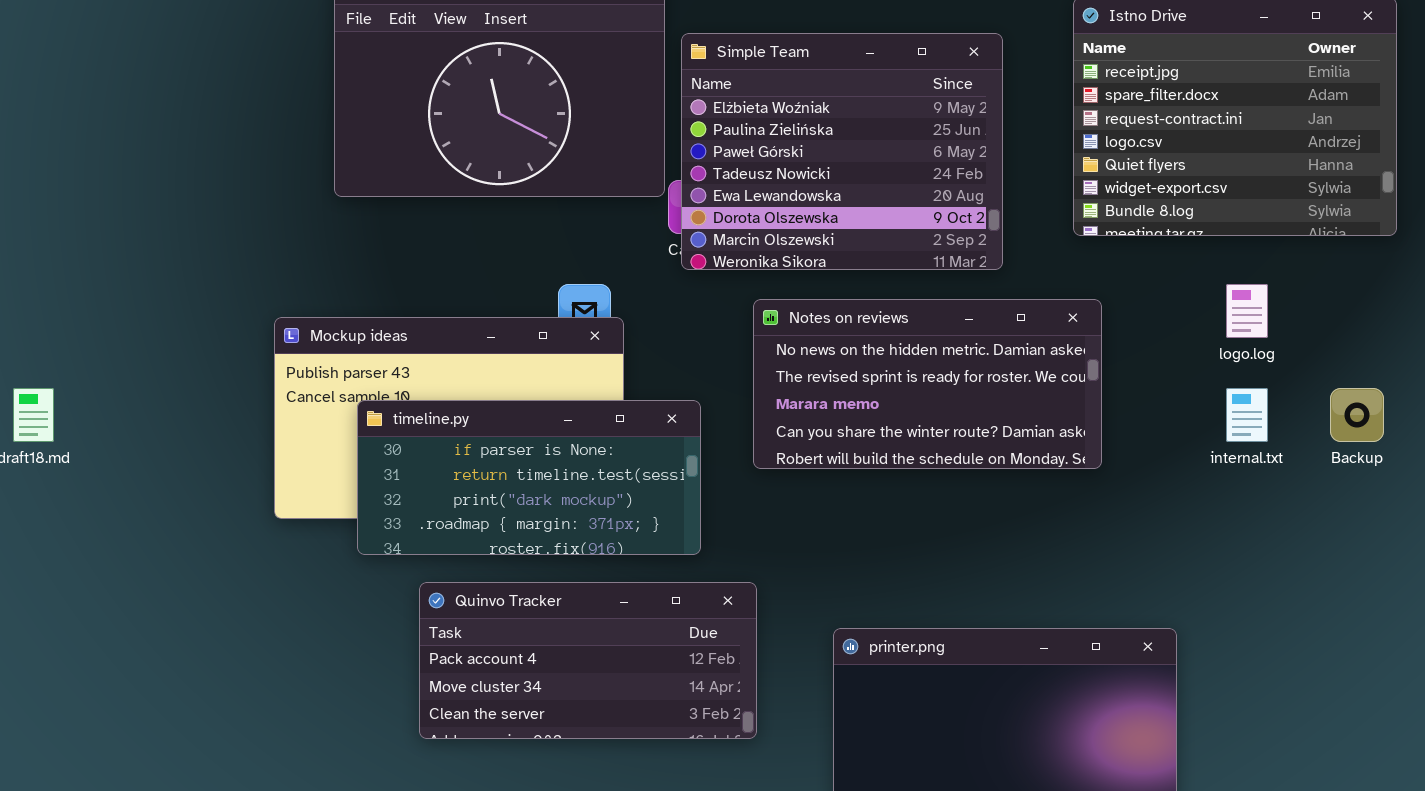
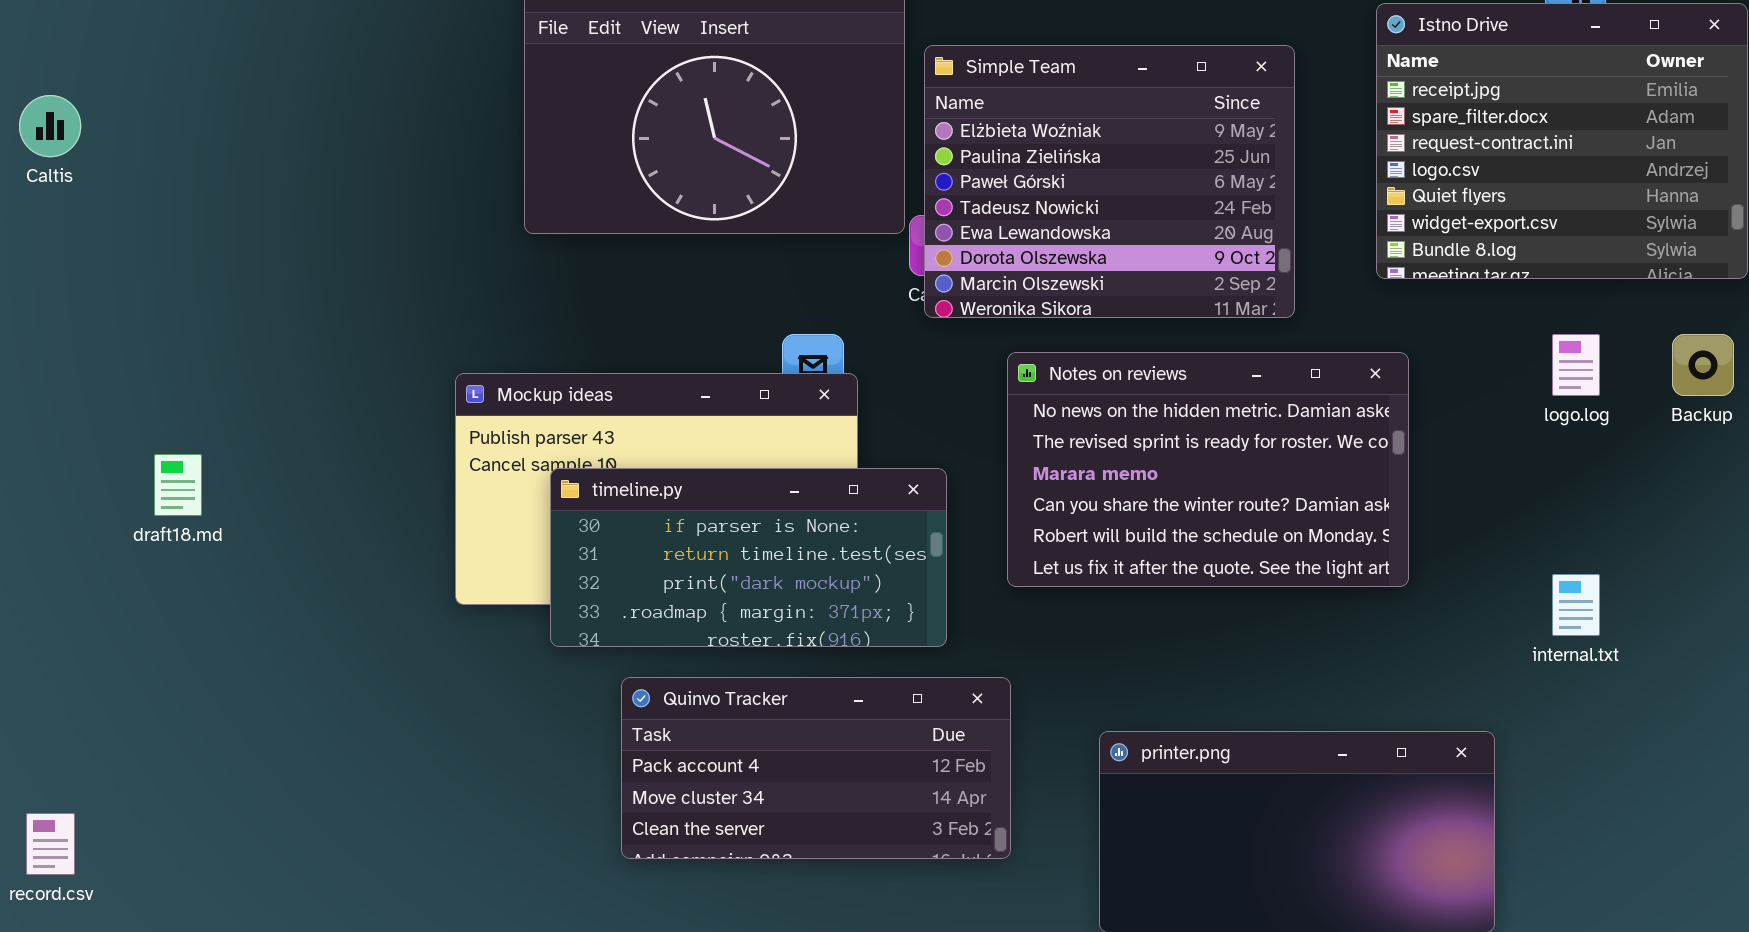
Notes on reviews: [753,299,1102,469] -> [1007,352,1409,587], resized
internal.txt: [1226,388,1268,442] -> [1552,574,1600,636], moved
Backup: [1330,388,1384,442] -> [1672,334,1734,396], moved

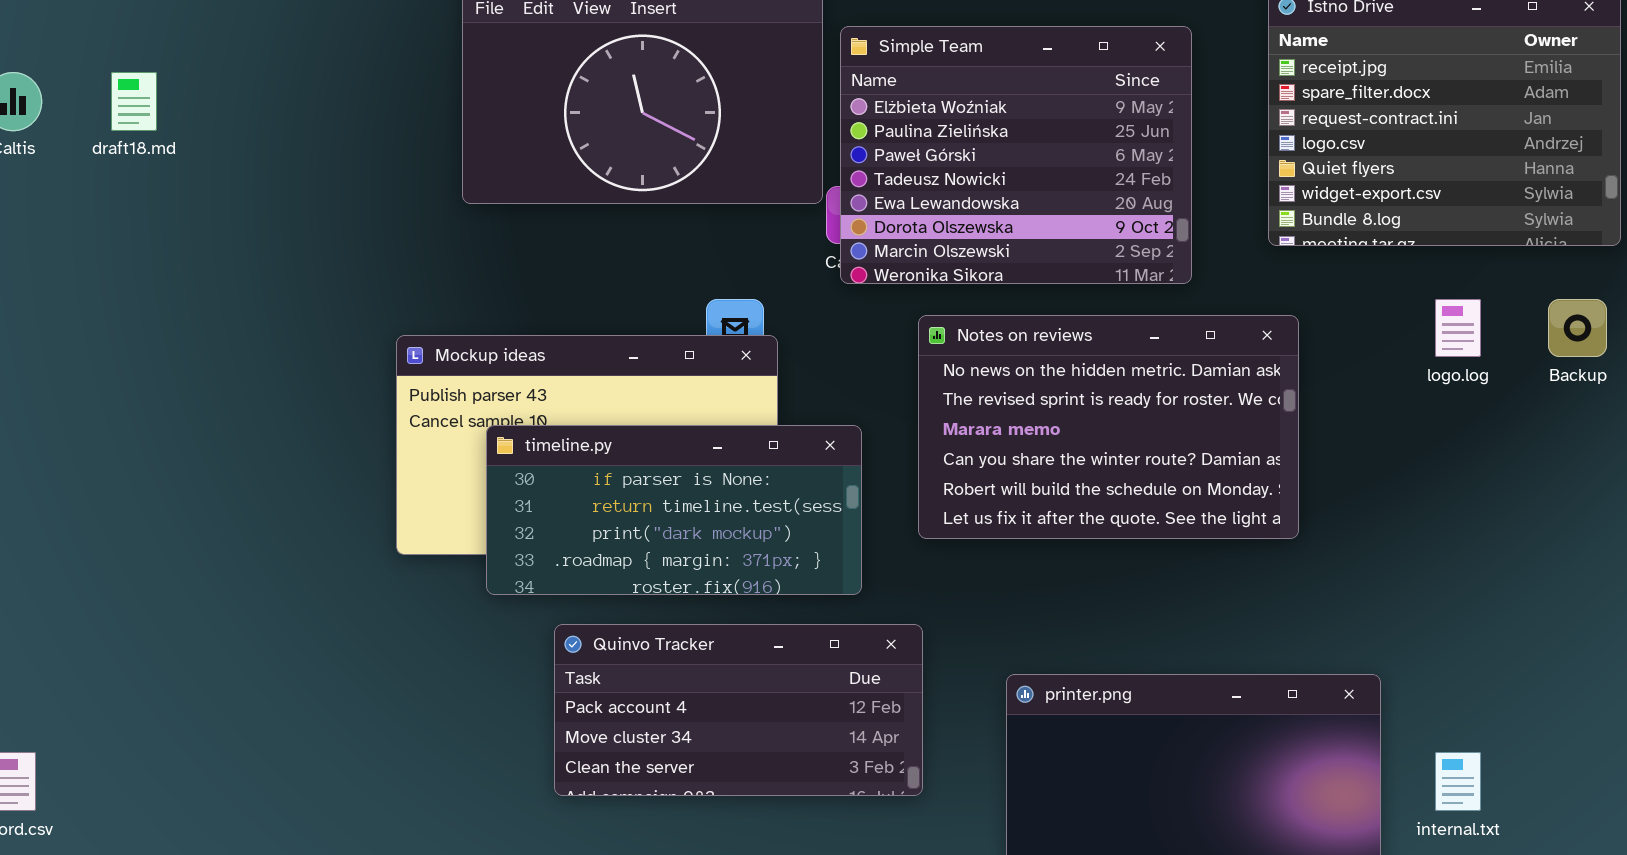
draft18.md: [154,454,202,516] -> [111,72,157,131], moved
internal.txt: [1552,574,1600,636] -> [1435,752,1481,811], moved

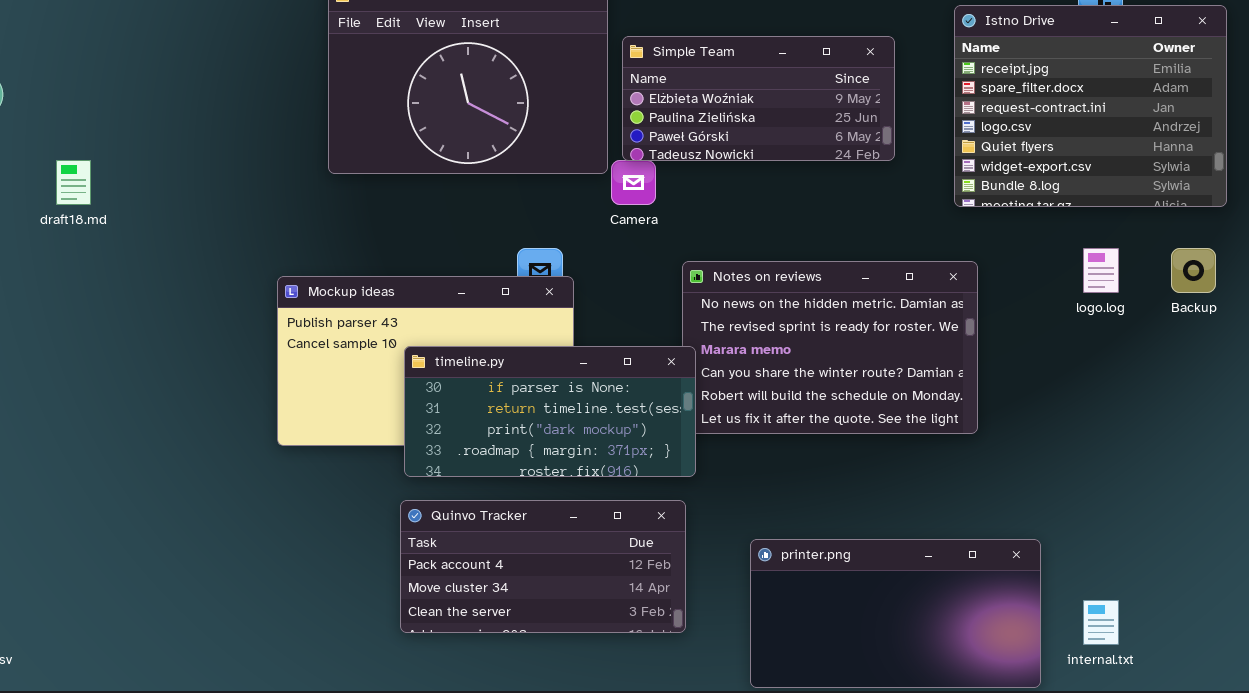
Simple Team: [840,26,1192,284] -> [622,36,895,161], resized
draft18.md: [111,72,157,131] -> [56,160,91,205], moved
timeline.py: [486,425,862,595] -> [404,346,696,477], moved

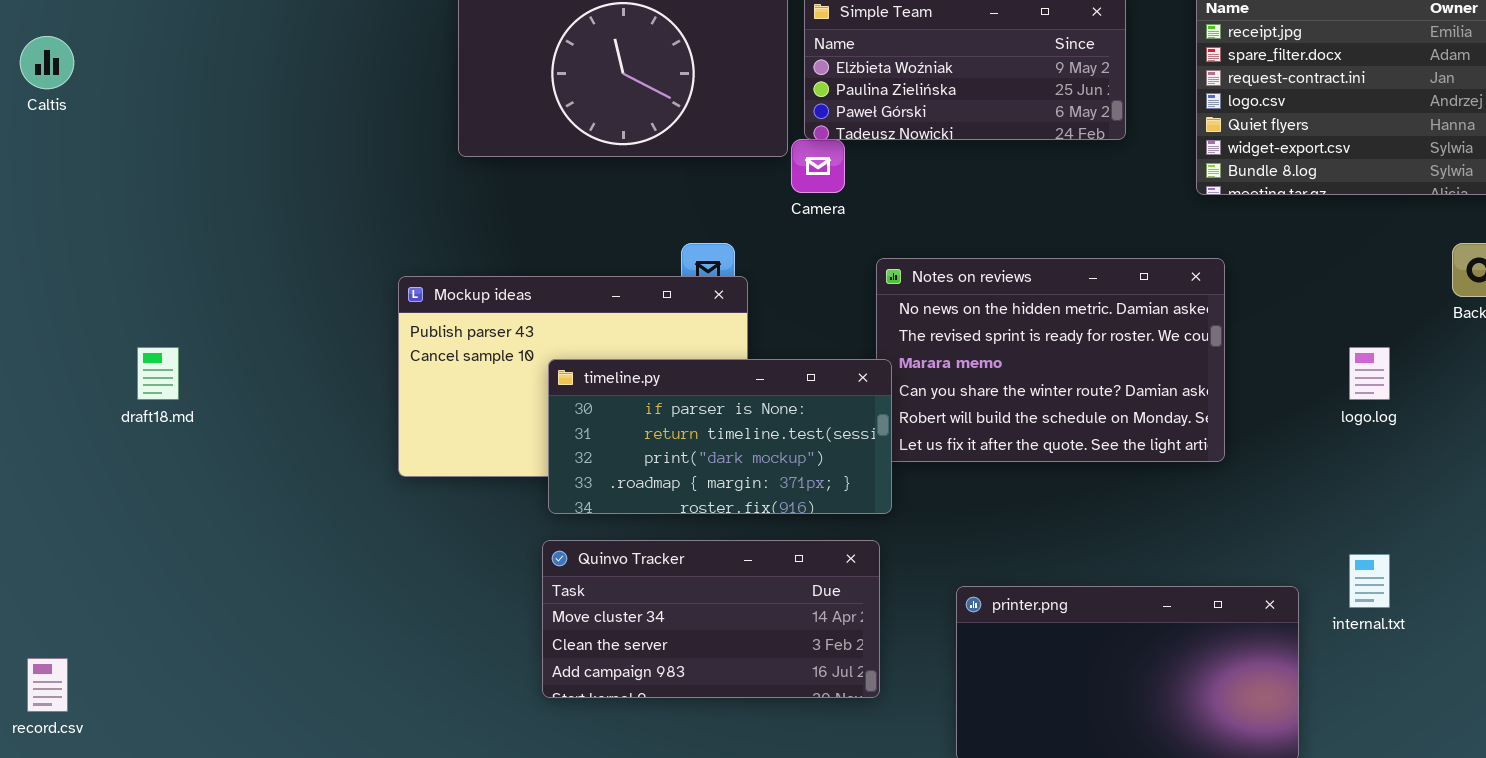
draft18.md: [56,160,91,205] -> [137,347,179,400], moved
logo.log: [1083,248,1119,293] -> [1349,347,1390,400], moved
Quinvo Tracker: [400,500,686,633] -> [542,540,880,698], scrolled down 1 row
internal.txt: [1083,600,1119,645] -> [1349,554,1390,608], moved

